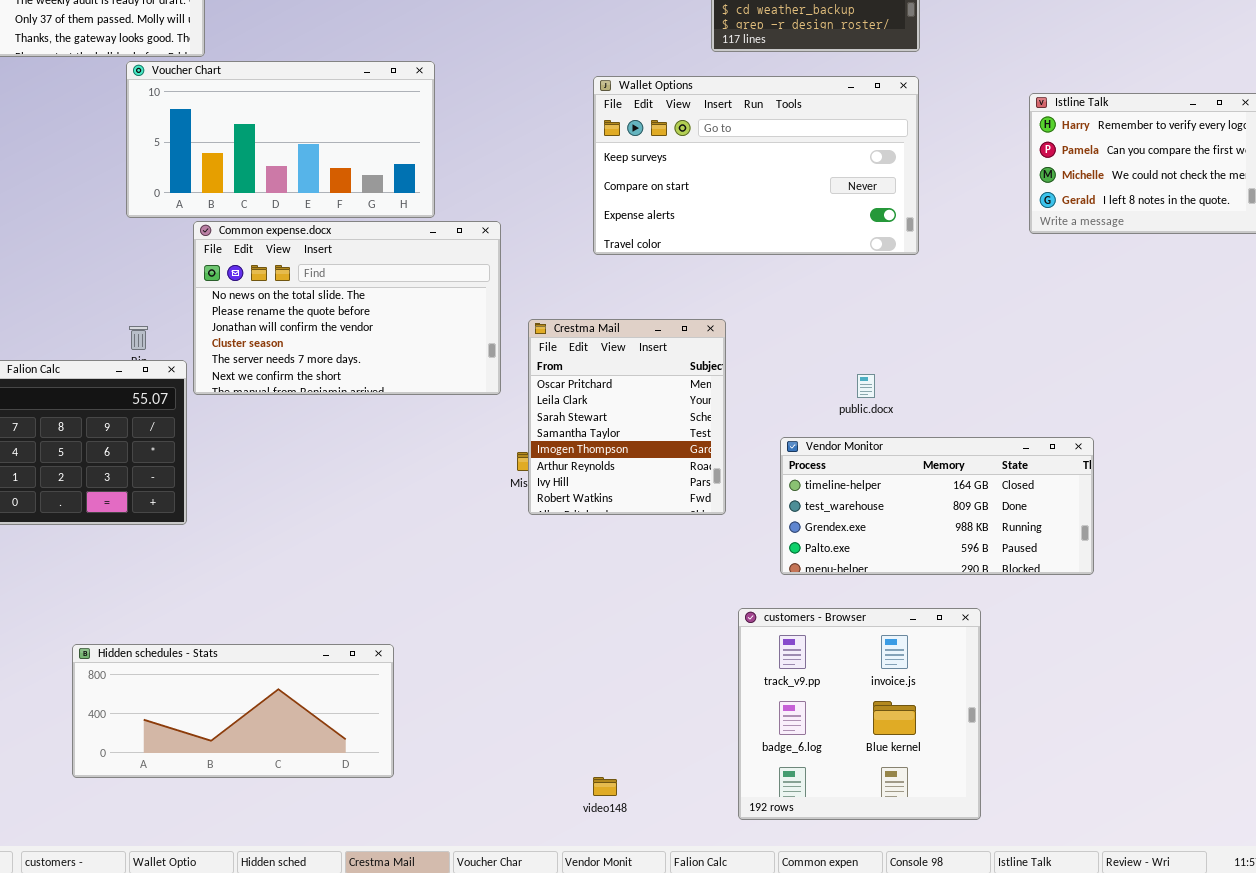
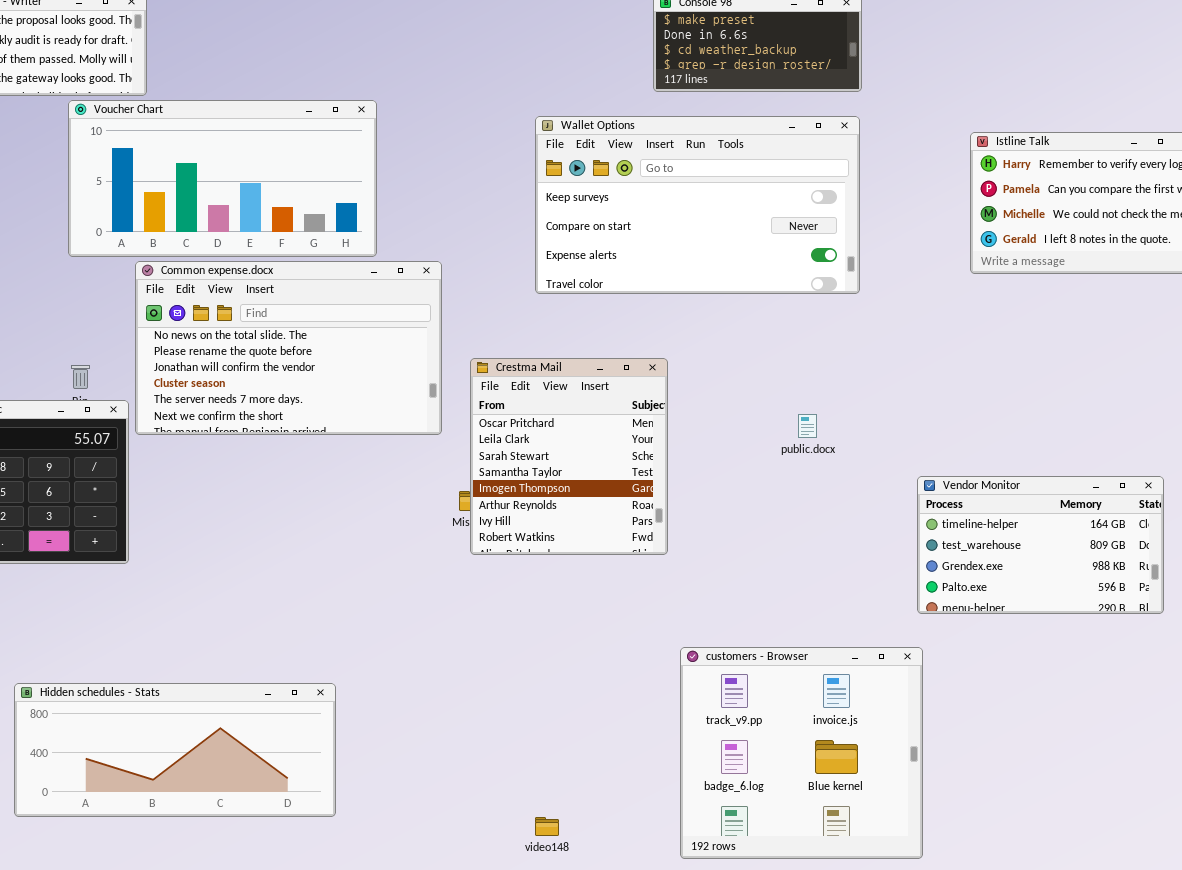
Vendor Monitor: [780,437,1094,575] -> [917,476,1164,614], moved, resized

